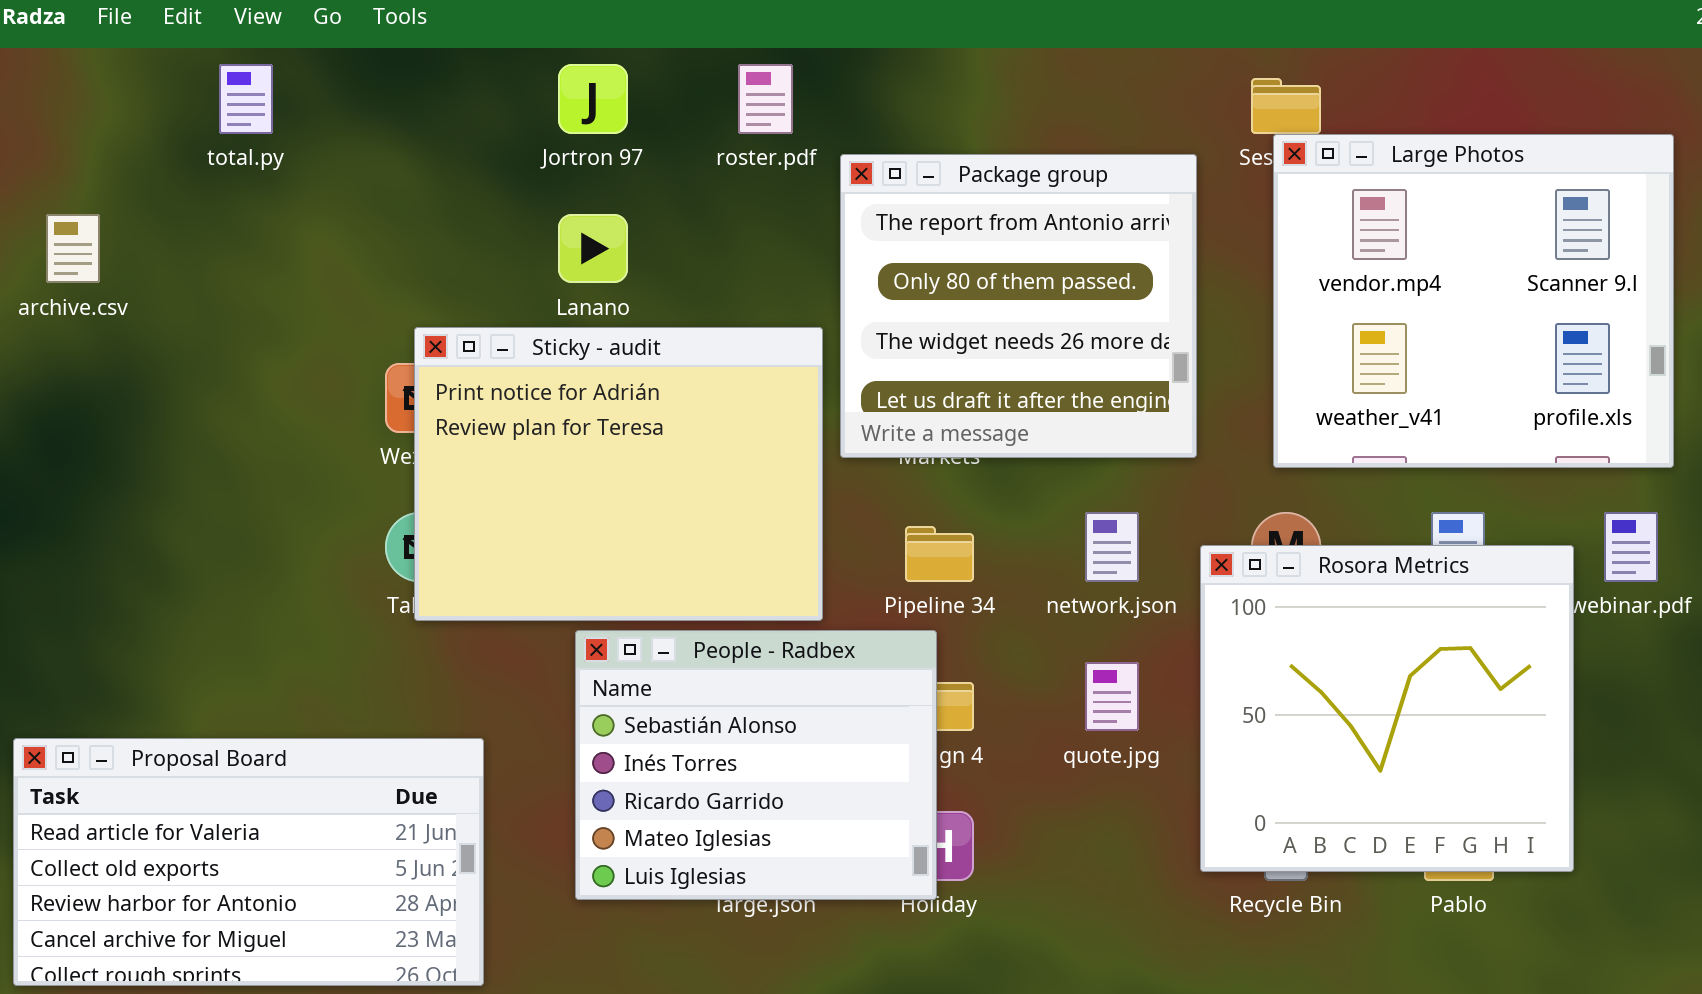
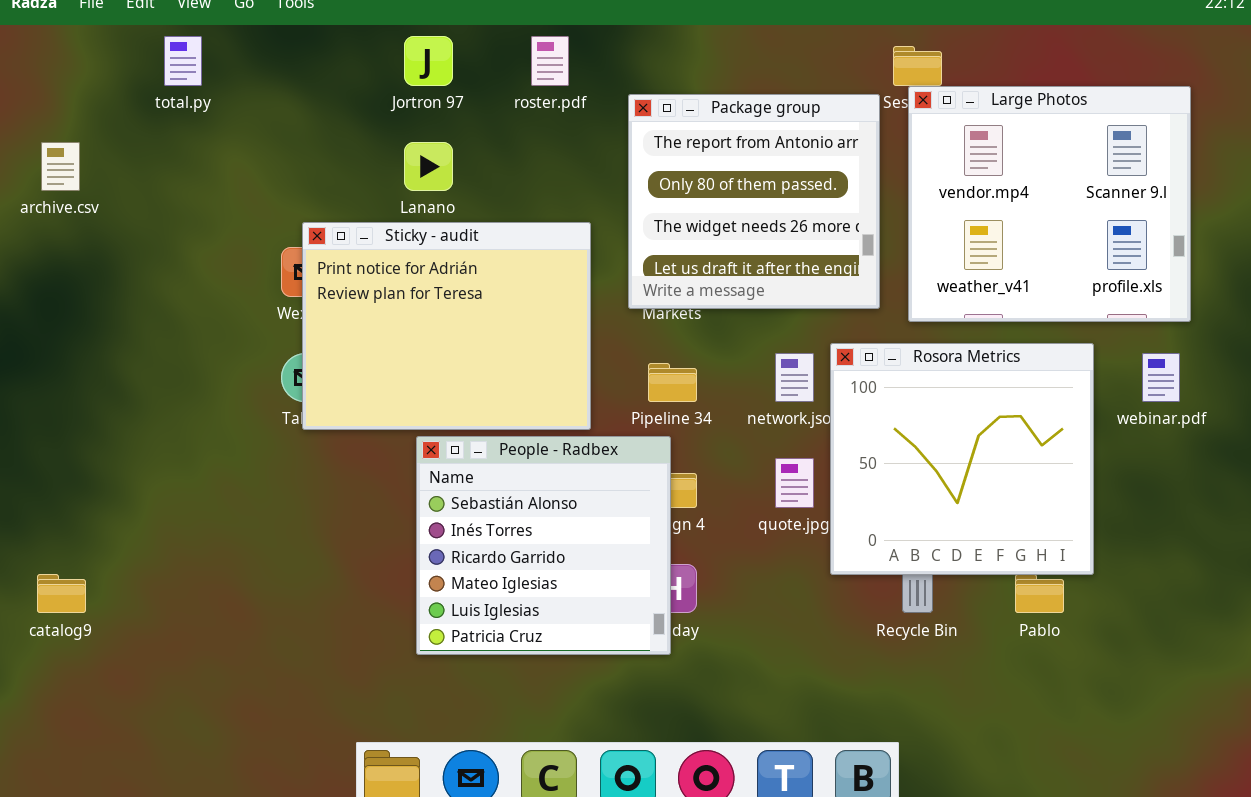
Package group: [840,154,1197,458] -> [628,94,880,309], moved
Rosora Metrics: [1200,545,1574,872] -> [830,343,1094,575], moved
People - Radbex: [575,630,937,900] -> [416,436,671,655], resized
Proposal Board: [13,738,484,986] -> none, closed

